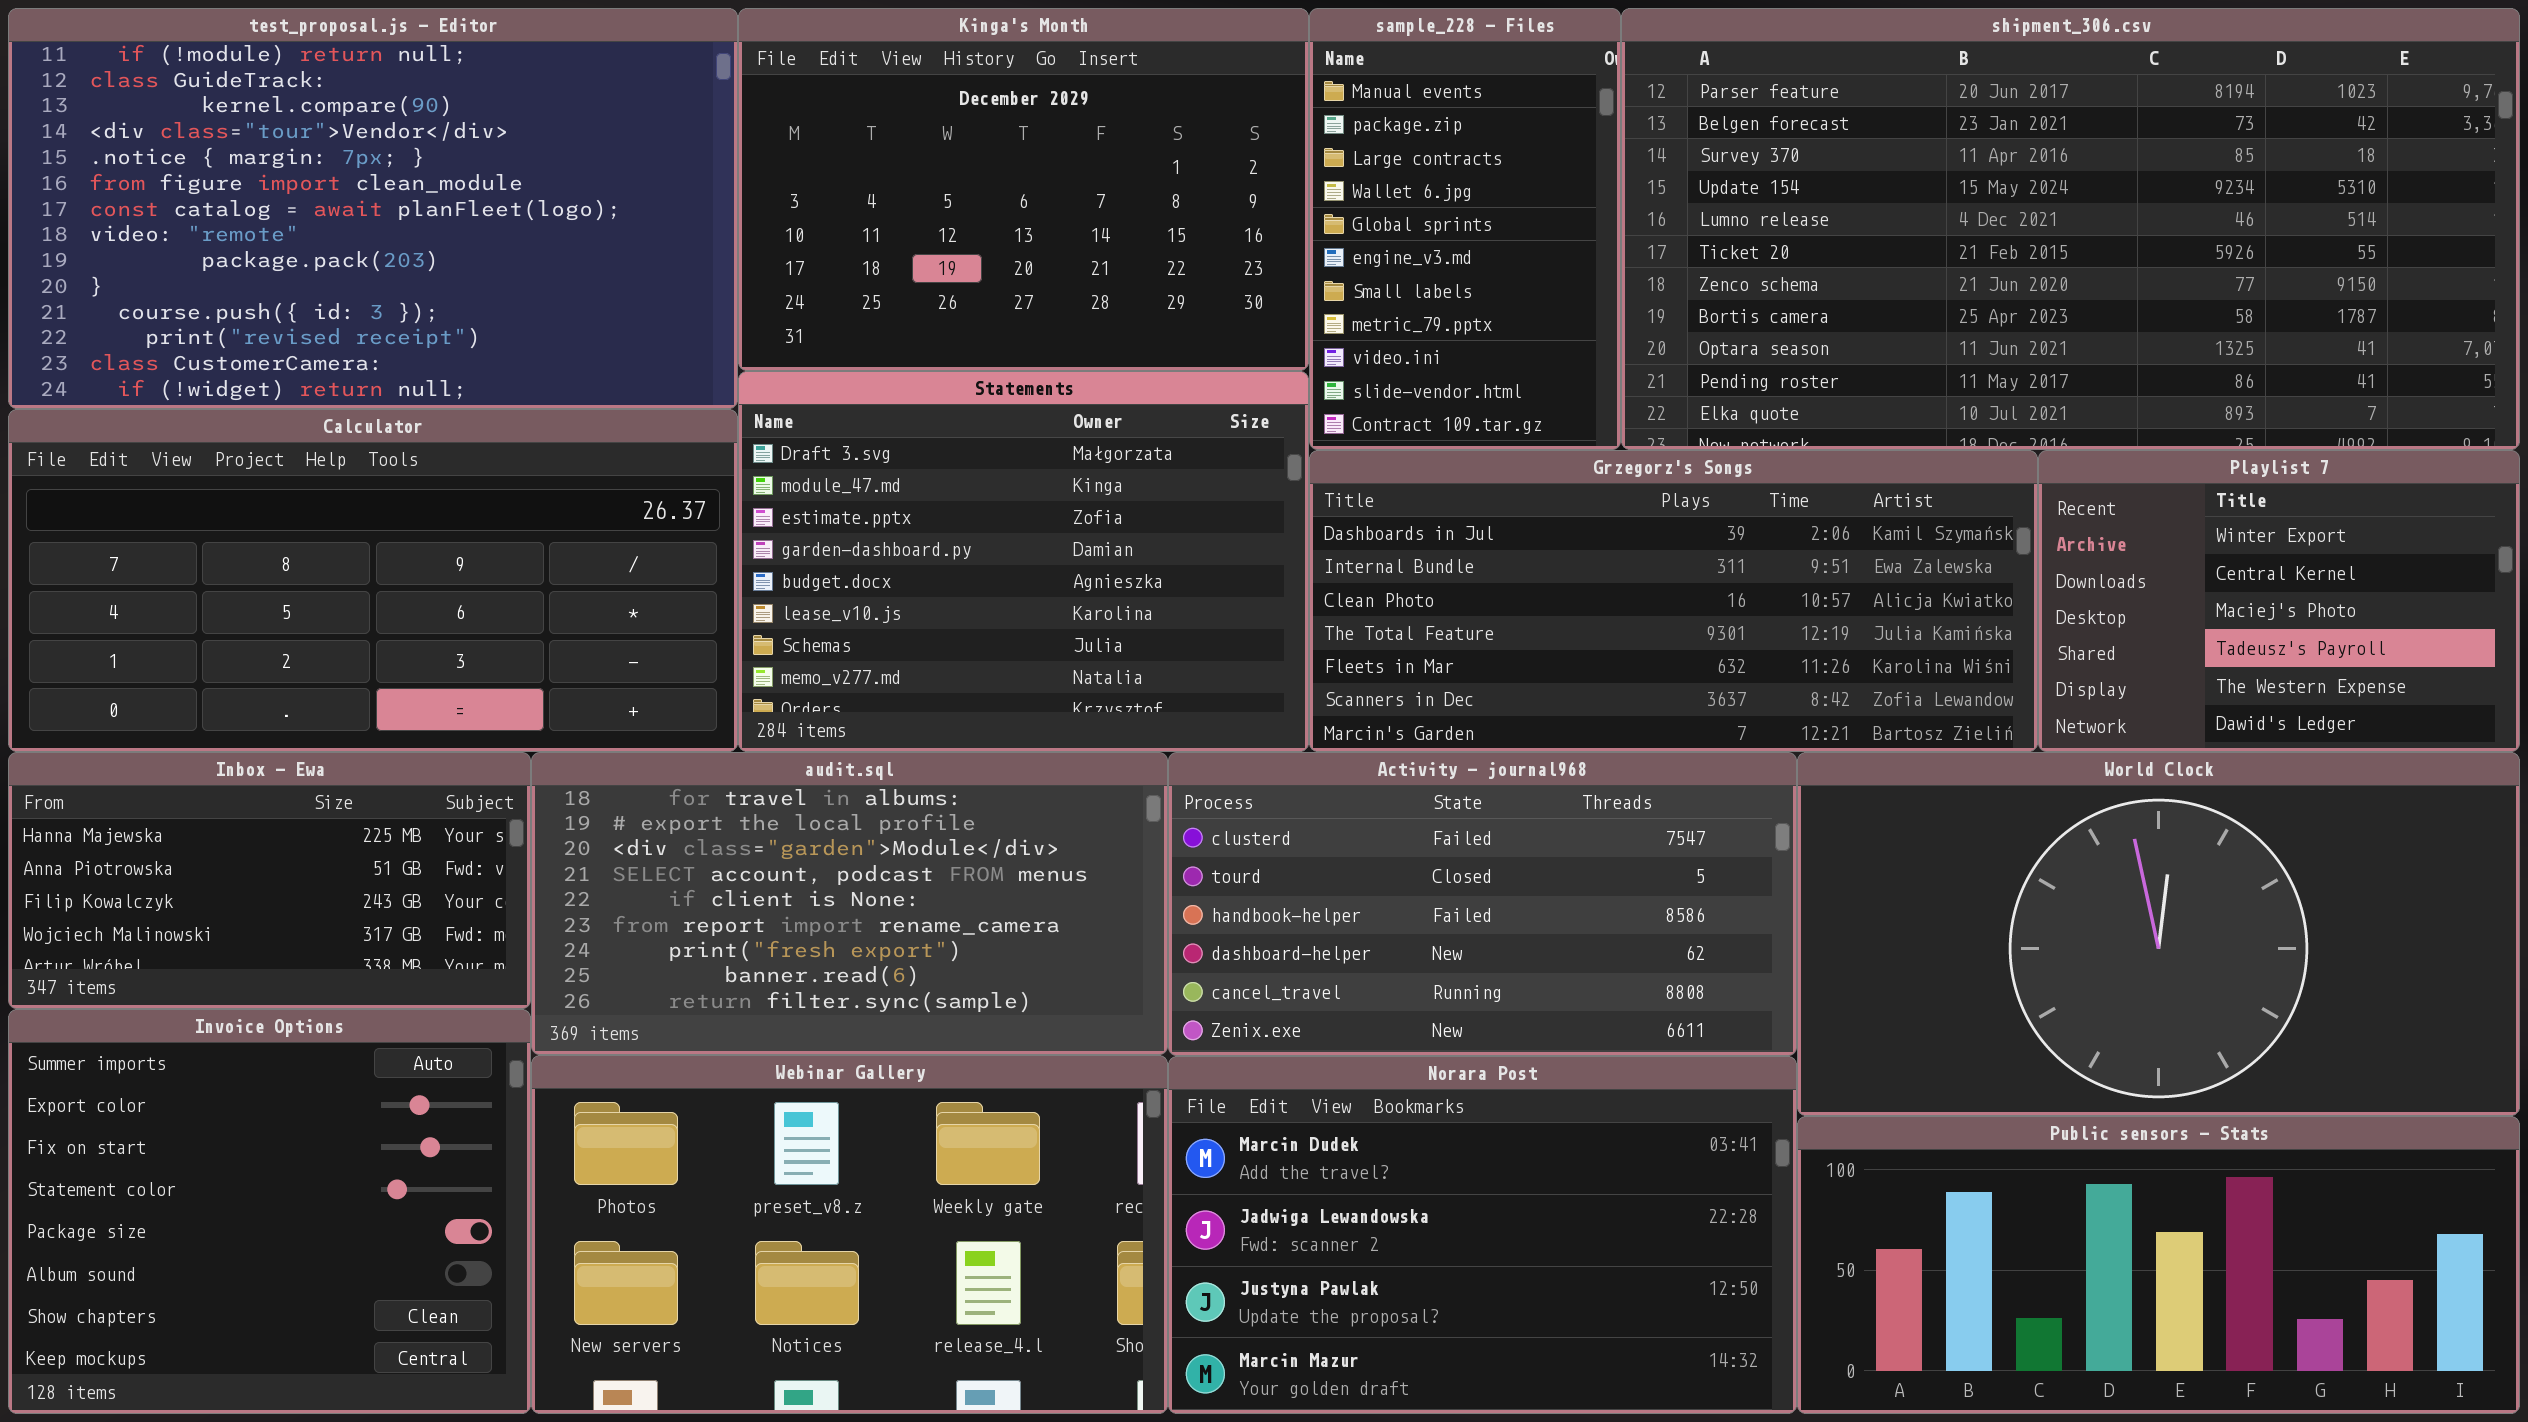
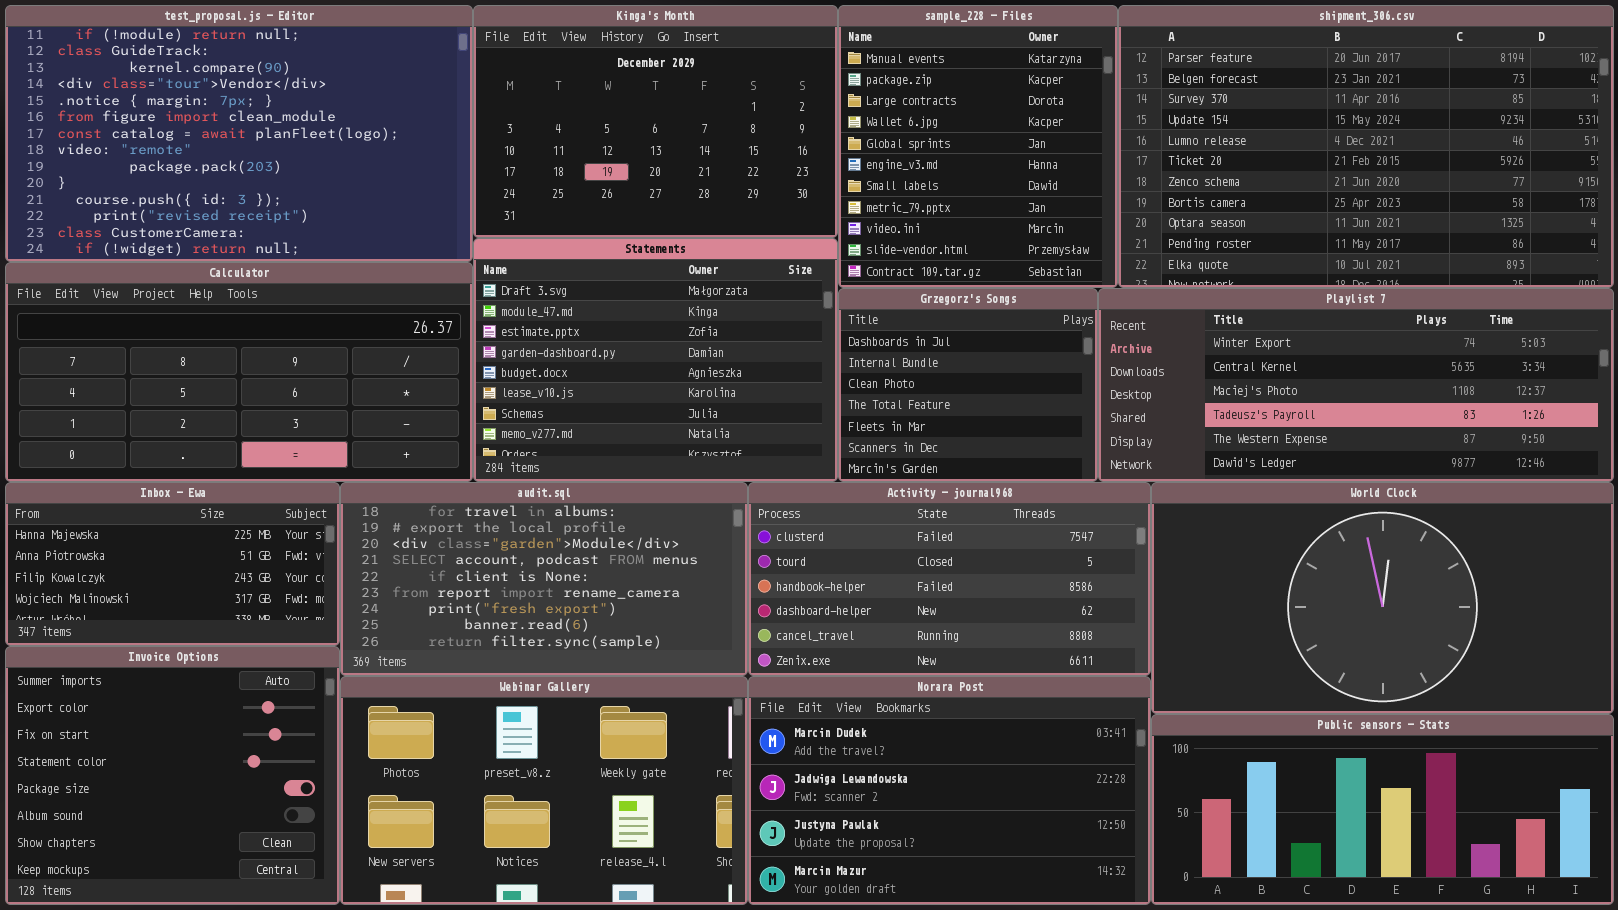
sample_228 - Files: [1309,8,1621,450] -> [838,5,1118,288], resized
shipment_306.csv: [1621,8,2520,450] -> [1118,5,1614,288], resized
Grzegorz's Songs: [1309,450,2038,752] -> [838,288,1098,482], resized
Playlist 7: [2038,450,2520,752] -> [1098,288,1614,482], resized

